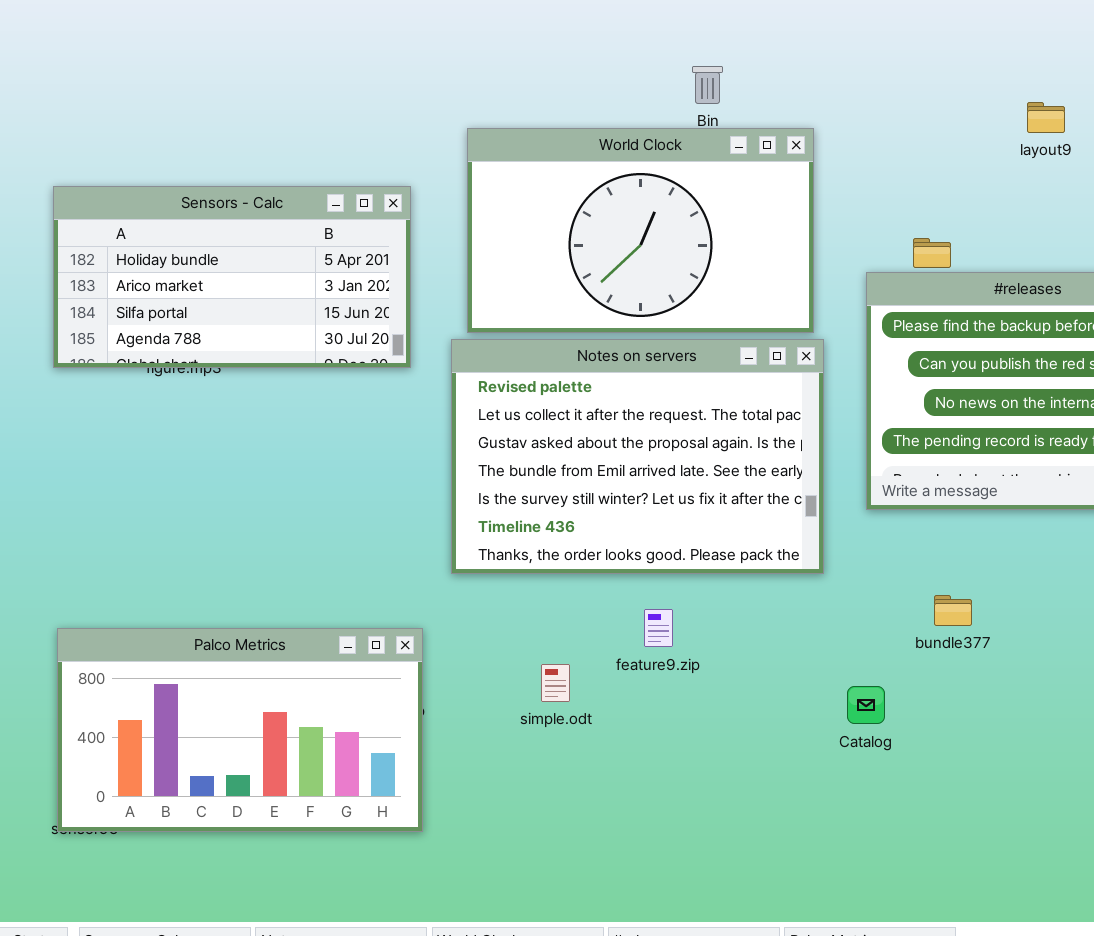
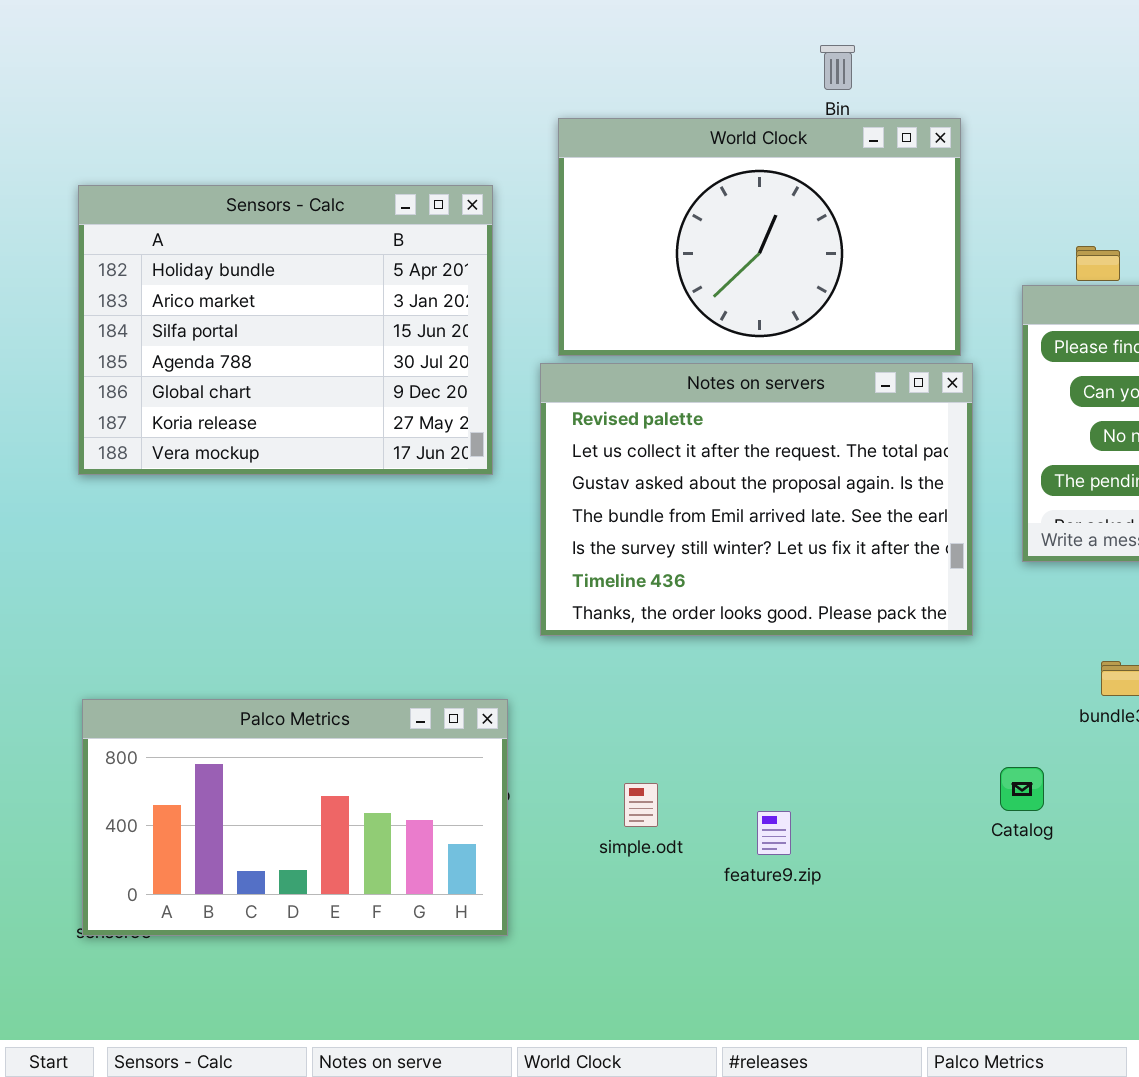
Sensors - Calc: [53,186,411,368] -> [78,185,493,475], resized
feature9.zip: [644,609,673,647] -> [757,811,791,855], moved
simple.odt: [541,664,570,702] -> [624,783,658,827], moved

